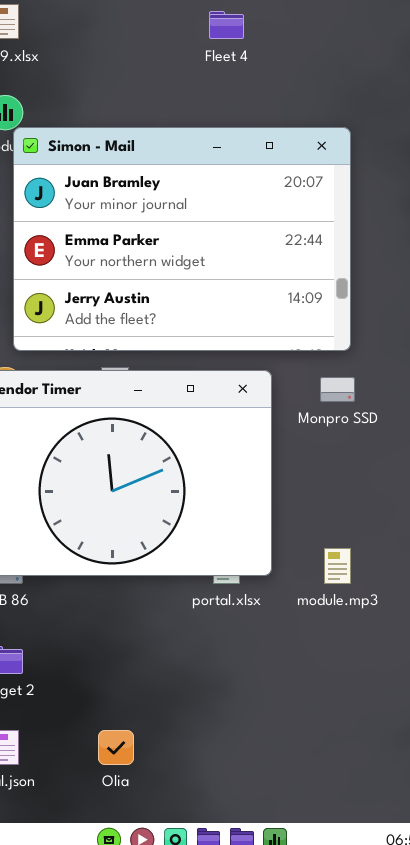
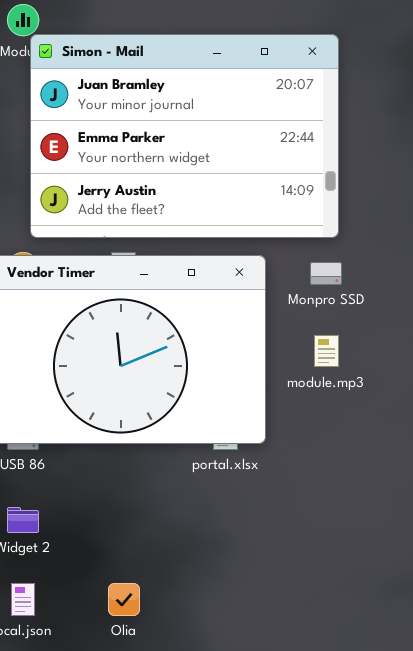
module.mp3: [324,548,351,584] -> [314,335,339,367], moved

